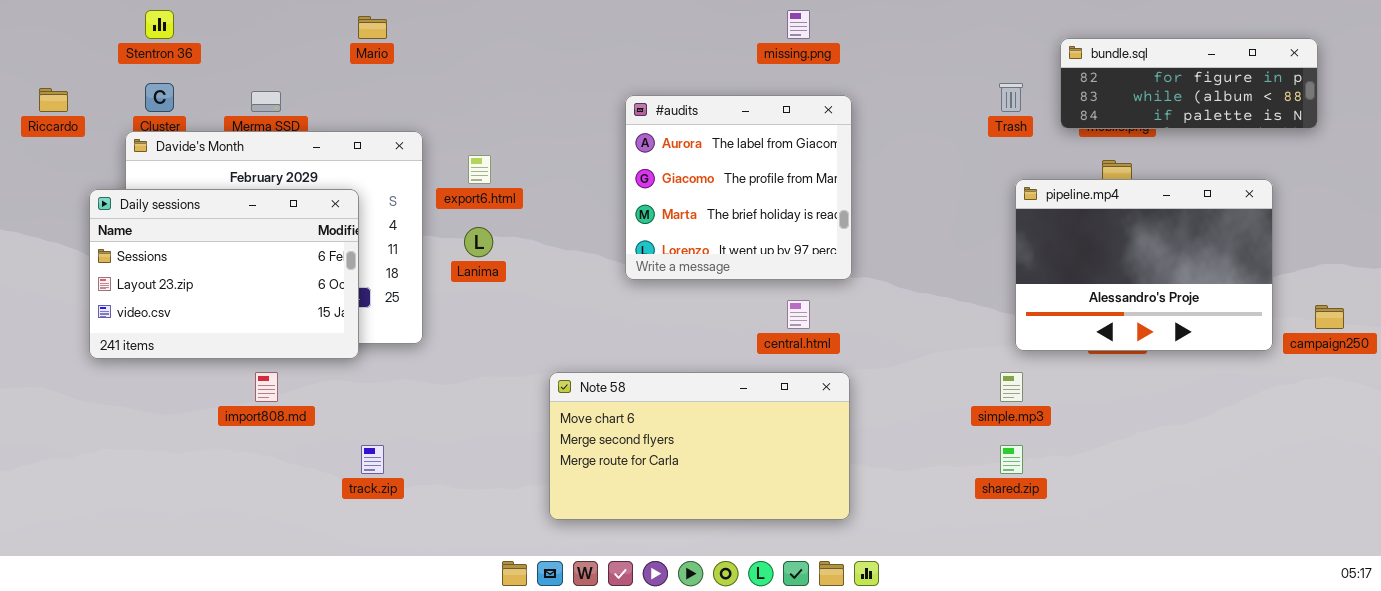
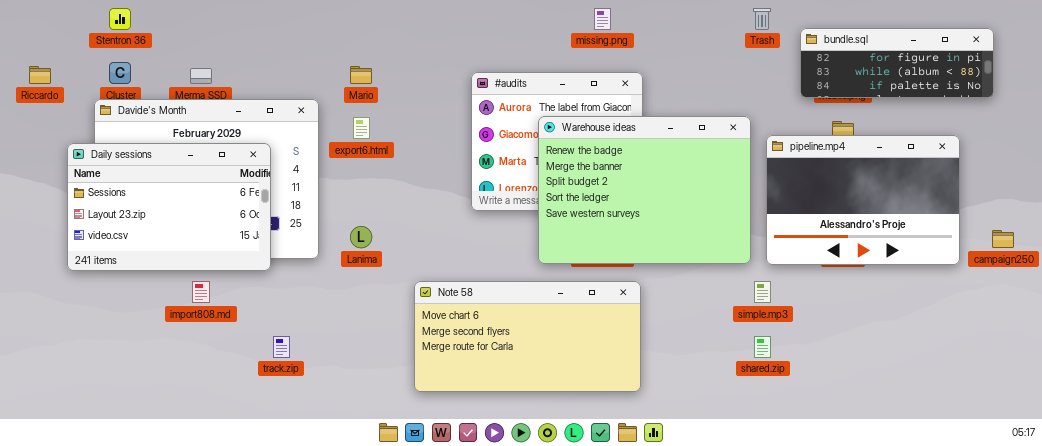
Mario: [358,16,387,39] -> [350,66,372,84], moved
Trash: [999,83,1023,112] -> [753,8,771,30], moved
Warehouse ideas: none -> [538,116,751,264], opened
Lanima: [464,227,493,257] -> [350,226,372,248], moved

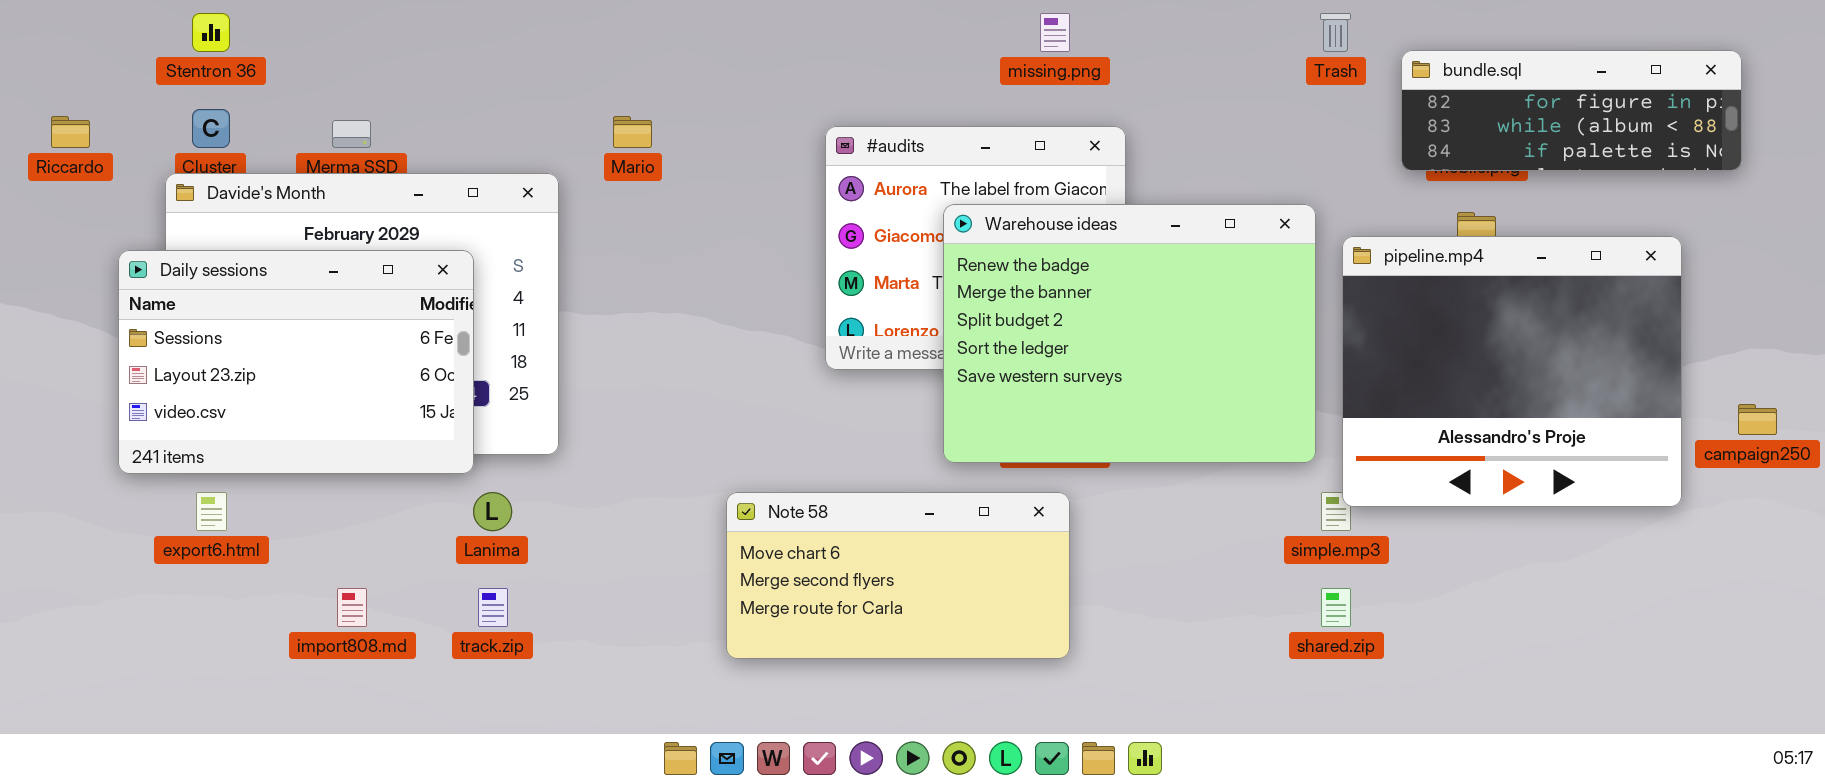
export6.html: [353,117,370,139] -> [196,492,227,531], moved
pipeline.mp4: [766,135,960,265] -> [1342,236,1682,507], resized
Lanima: [350,226,372,248] -> [473,492,512,531], moved
import808.md: [192,281,210,303] -> [337,588,367,627], moved
Note 58: [414,281,641,392] -> [726,492,1070,659], resized

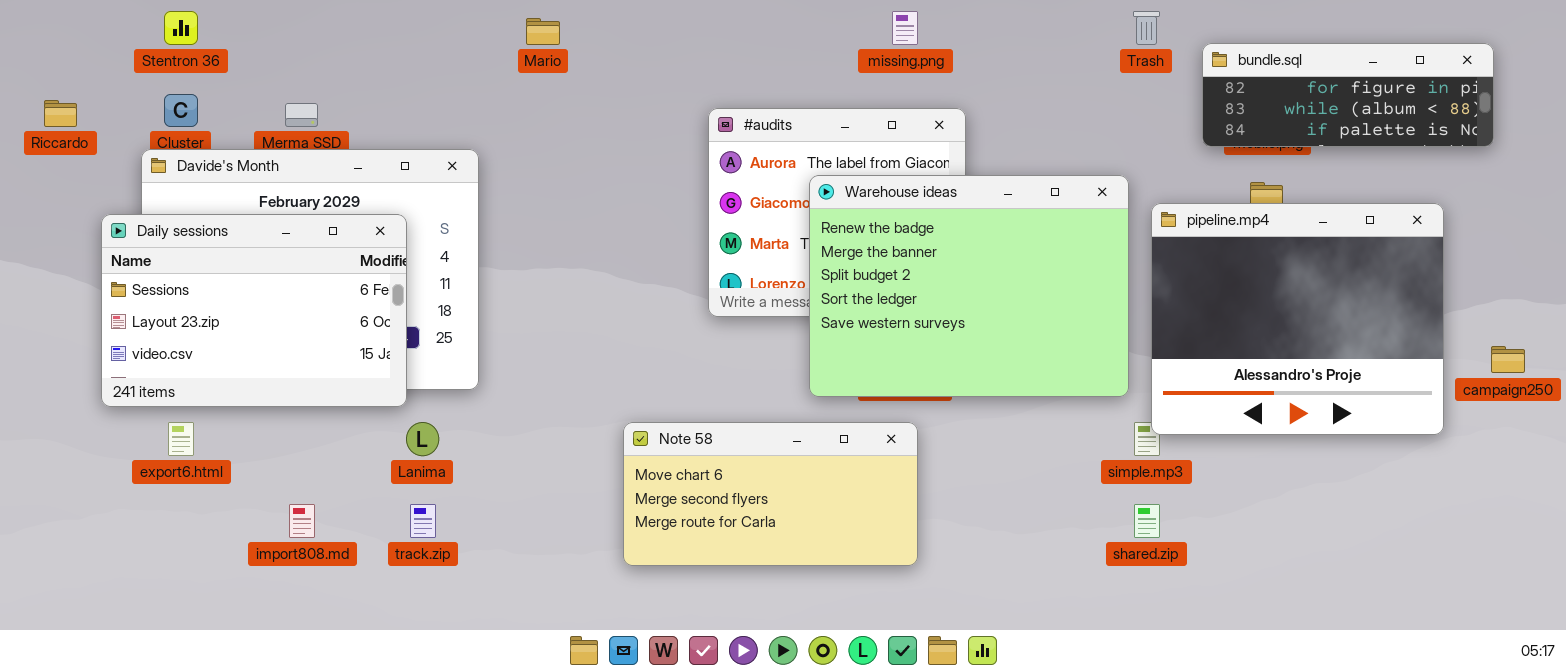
Mario: [613,116,652,148] -> [526,18,560,45], moved

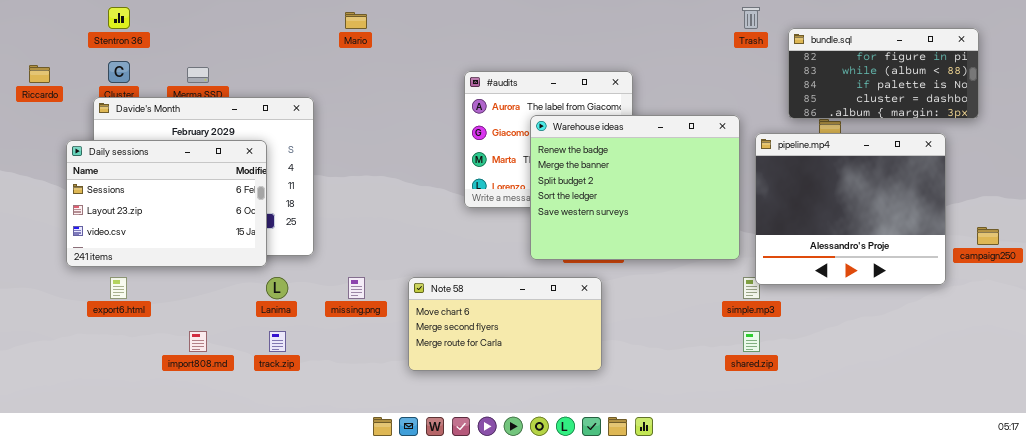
missing.png: [892,11,918,45] -> [348,277,365,299], moved
bundle.sql: [1202,43,1494,147] -> [788,28,979,119], resized

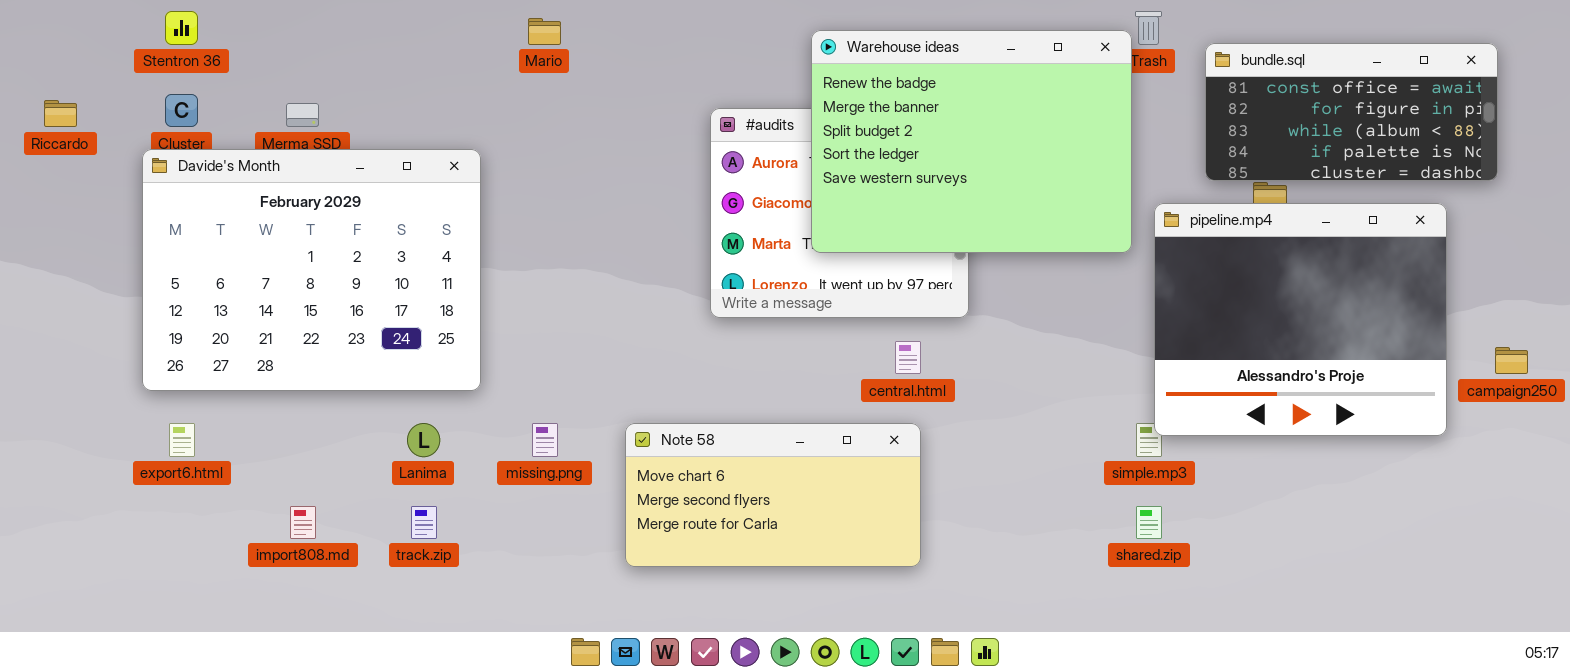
bundle.sql: [788,28,979,119] -> [1205,43,1498,181], scrolled up 1 row
Warehouse ideas: [530,115,740,260] -> [811,30,1132,253], moved
Daily sessions: [66,140,267,267] -> none, closed

